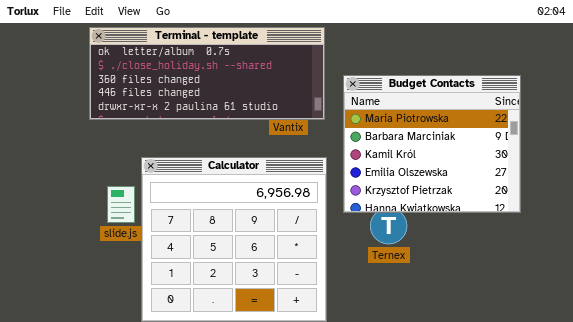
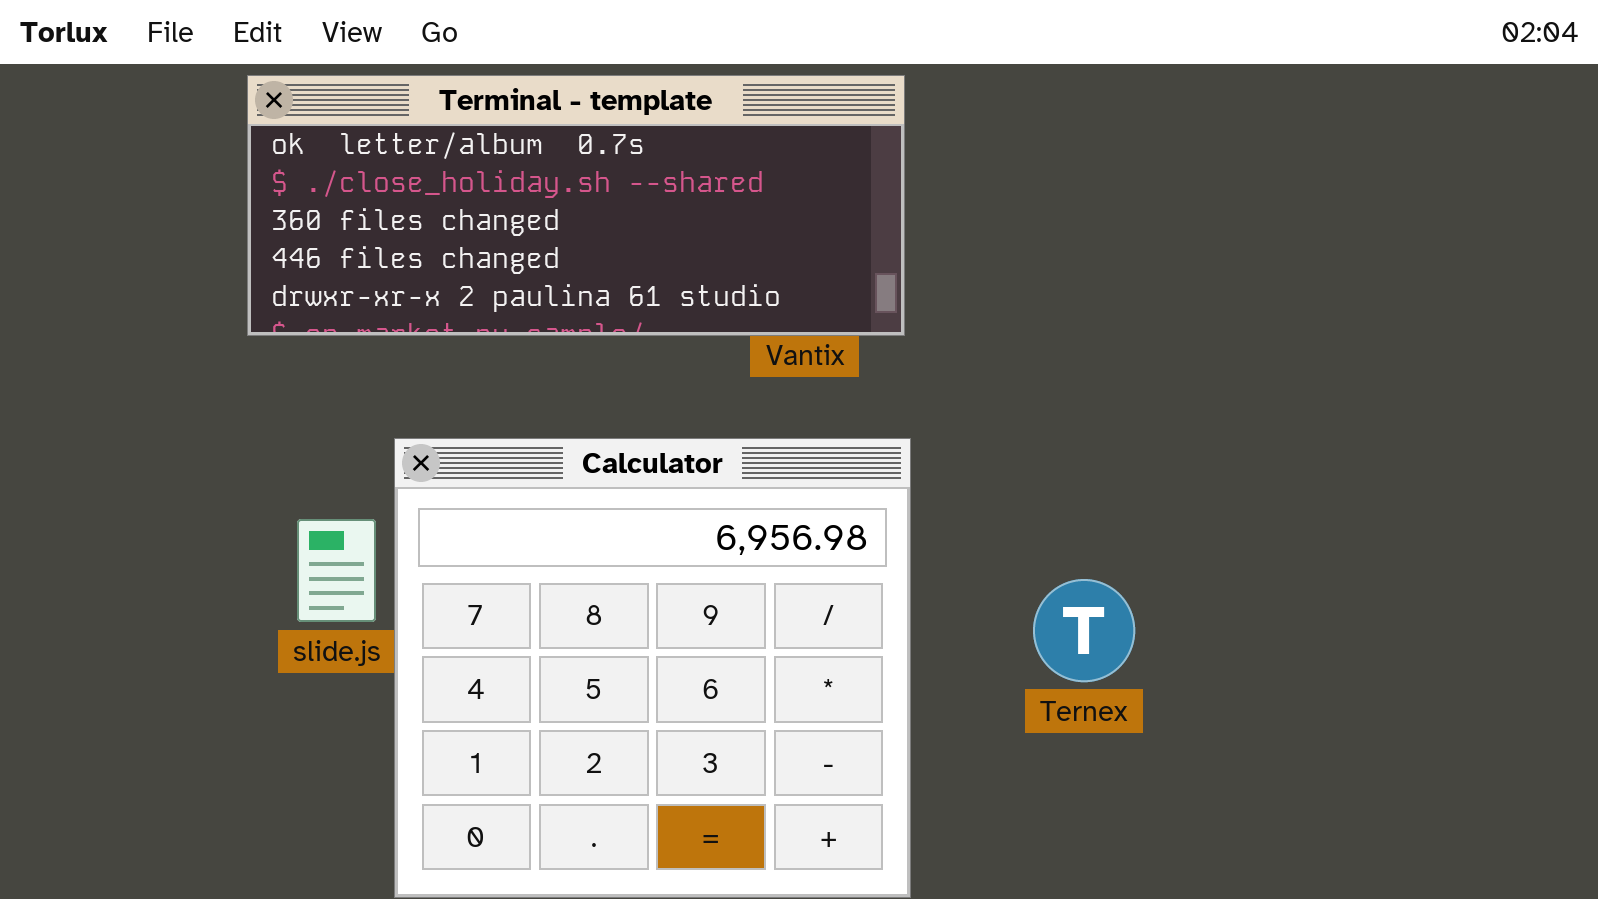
Budget Contacts: [343,75,521,213] -> none, closed

